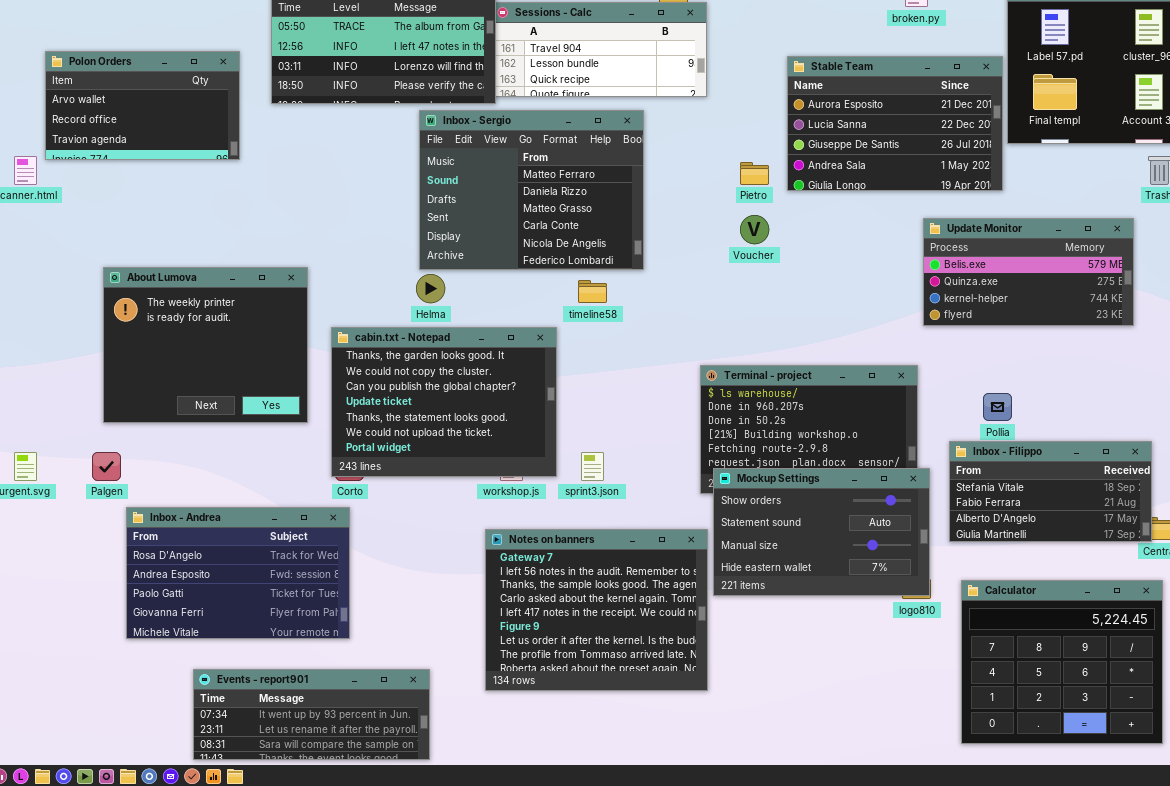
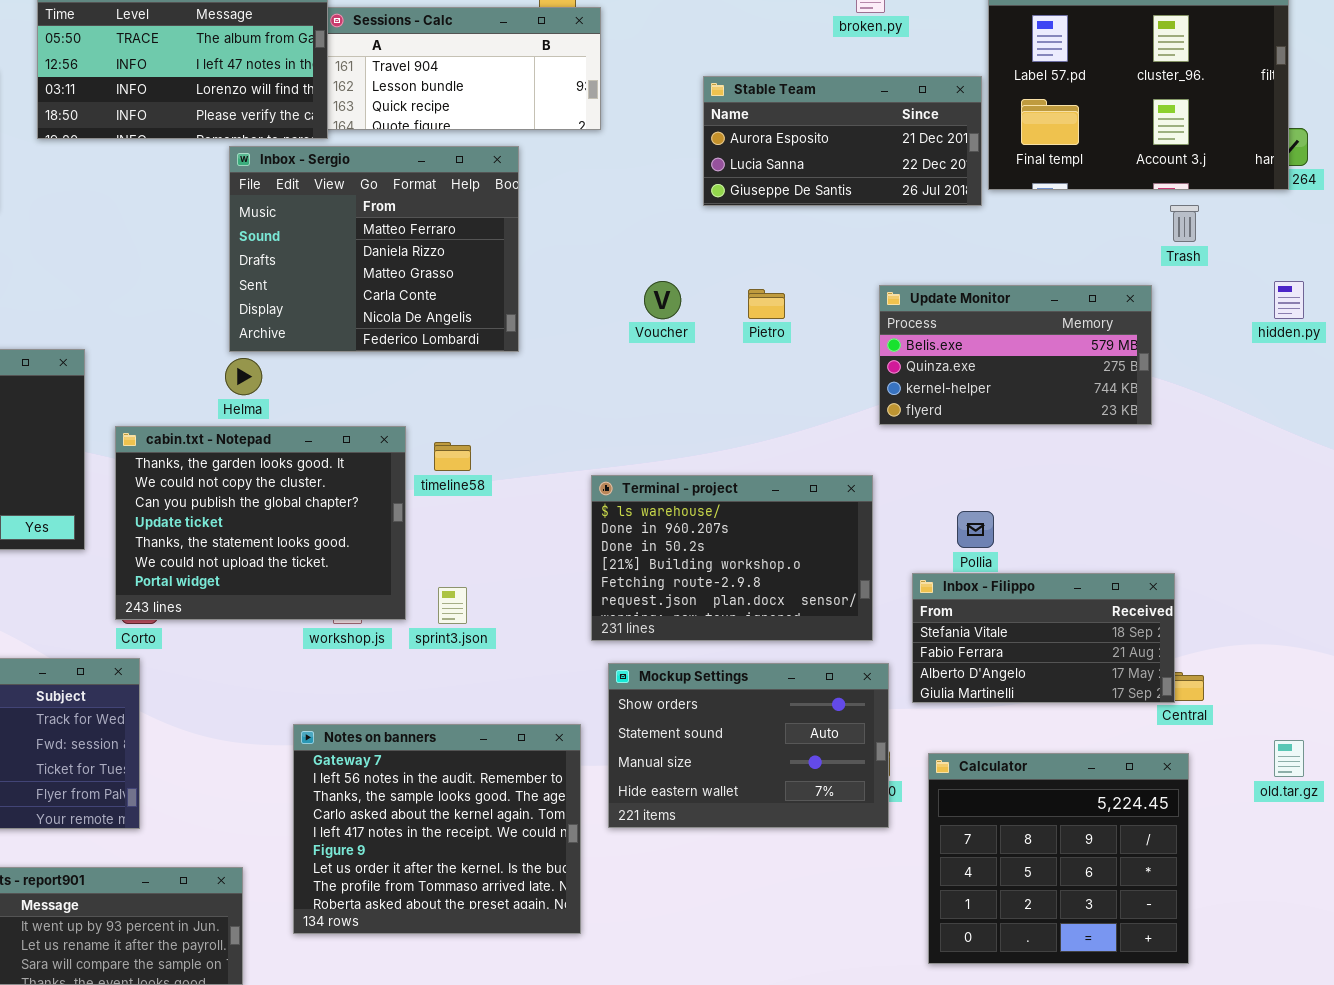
Stable Team: [787,56,1003,191] -> [703,76,982,206], resized
Pietro: [740,162,769,185] -> [748,289,785,319], moved
timeline58: [578,280,607,303] -> [434,442,471,471], moved
Mockup Settings: [713,468,930,596] -> [608,663,889,828], moved
Notes on banners: [485,529,708,691] -> [293,724,581,934], moved

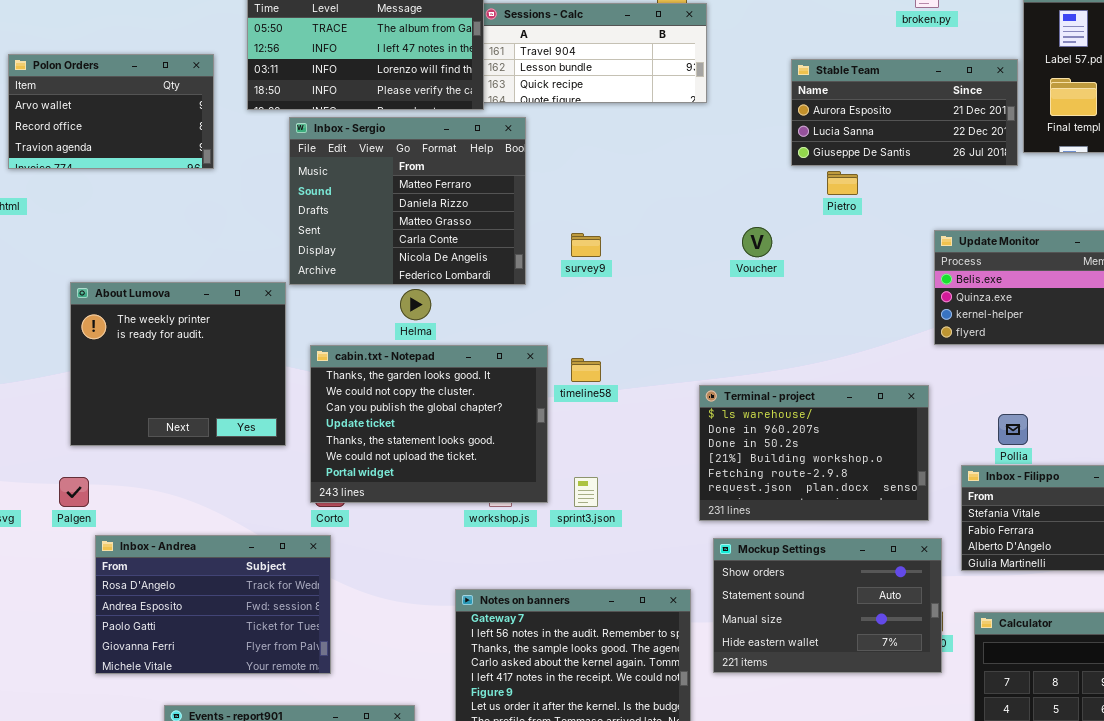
Inbox - Sergio: [229,146,519,352] -> [289,117,526,285], moved
Pietro: [748,289,785,319] -> [827,171,858,195], moved

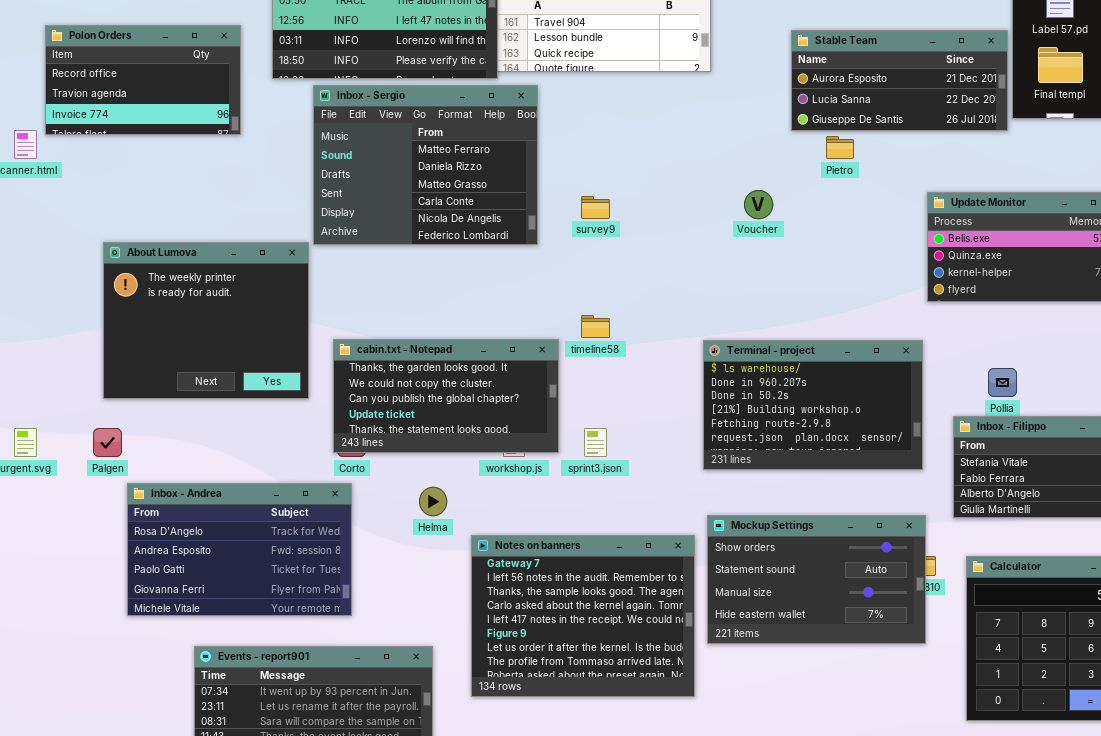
Polon Orders: [8,54,214,169] -> [45,25,241,135], scrolled down 1 row
Helma: [400,289,431,320] -> [419,487,447,516], moved
cabin.txt - Notepad: [310,345,548,503] -> [333,339,559,453], resized
Mockup Settings: [713,538,942,673] -> [707,515,926,644], moved

